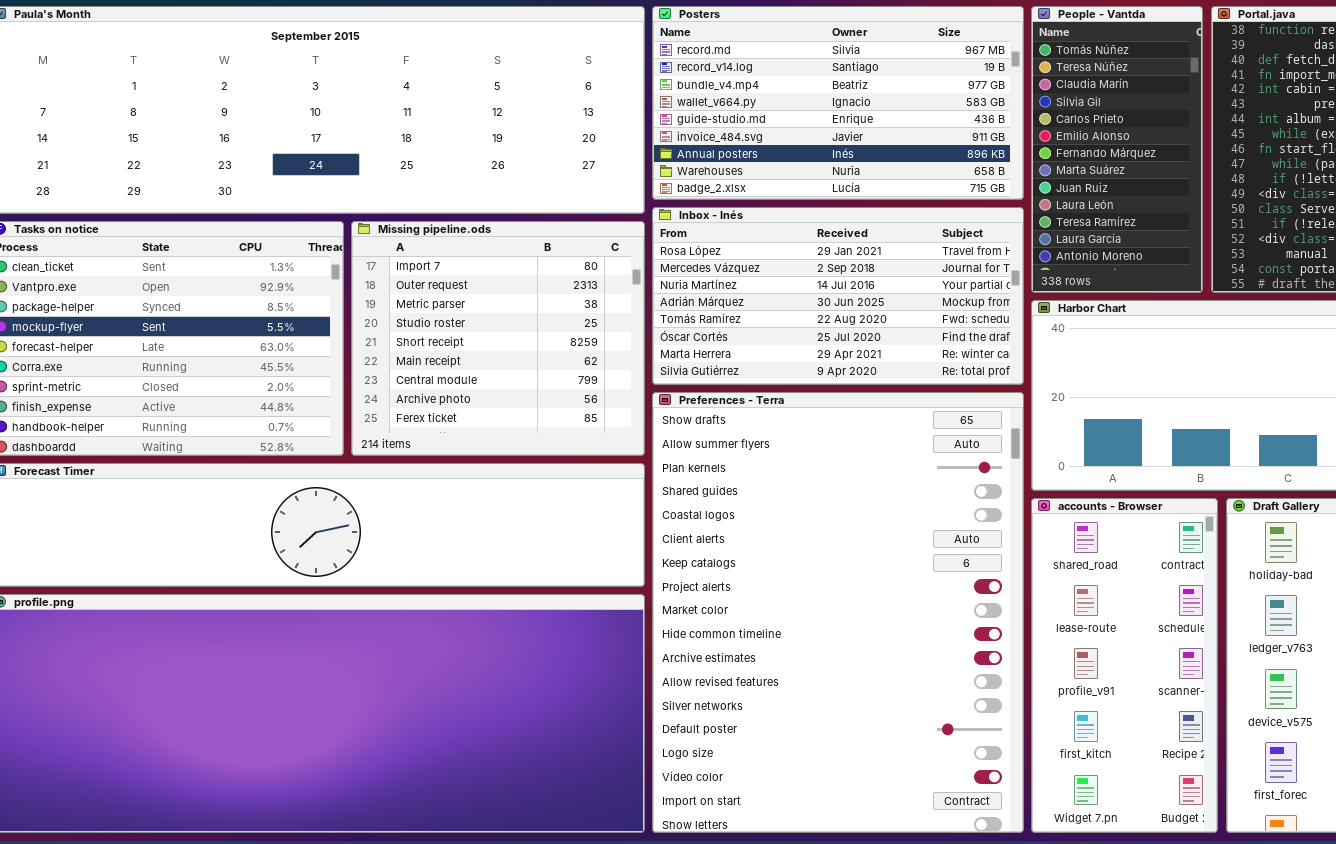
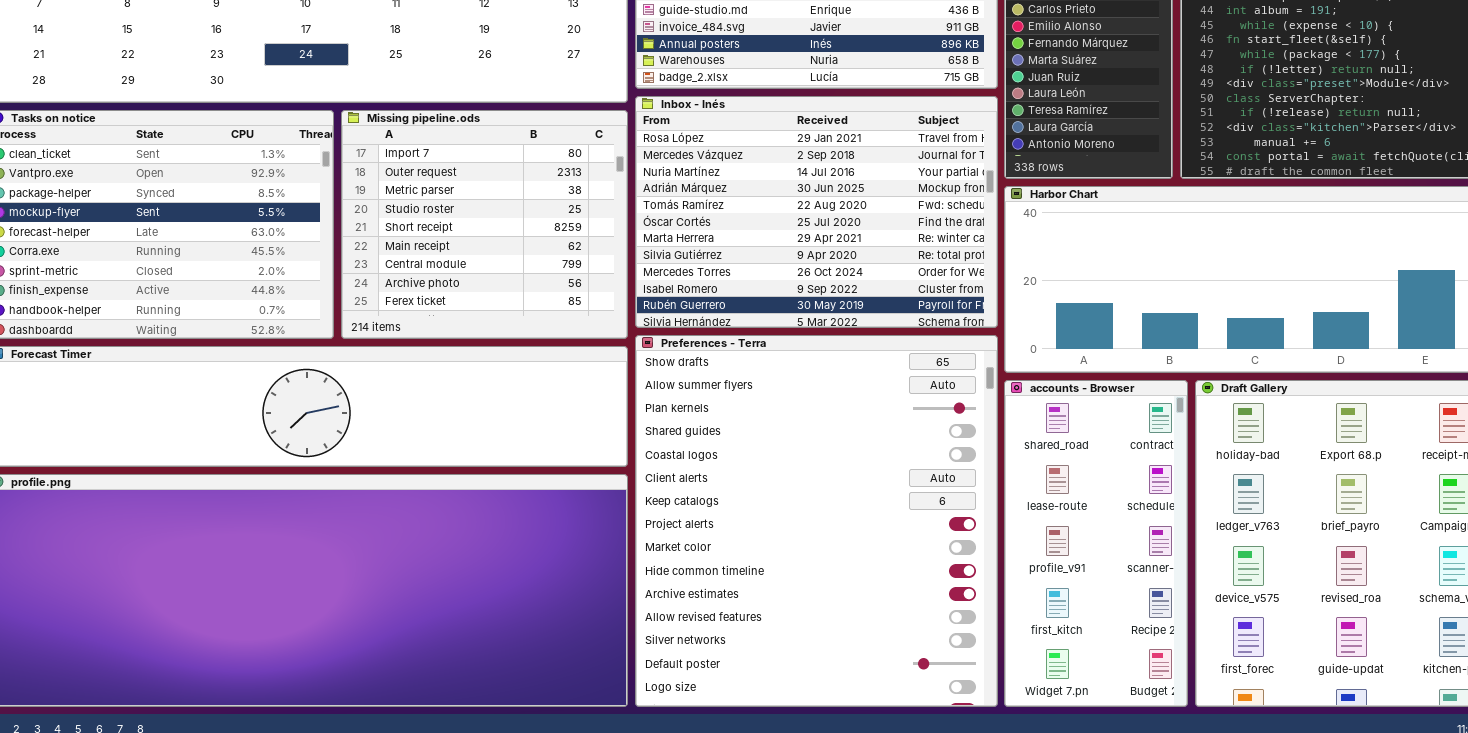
Inbox - Inés: [652,207,1024,385] -> [635,96,998,328], resized
Preferences - Terra: [652,392,1024,833] -> [635,335,998,707], resized

